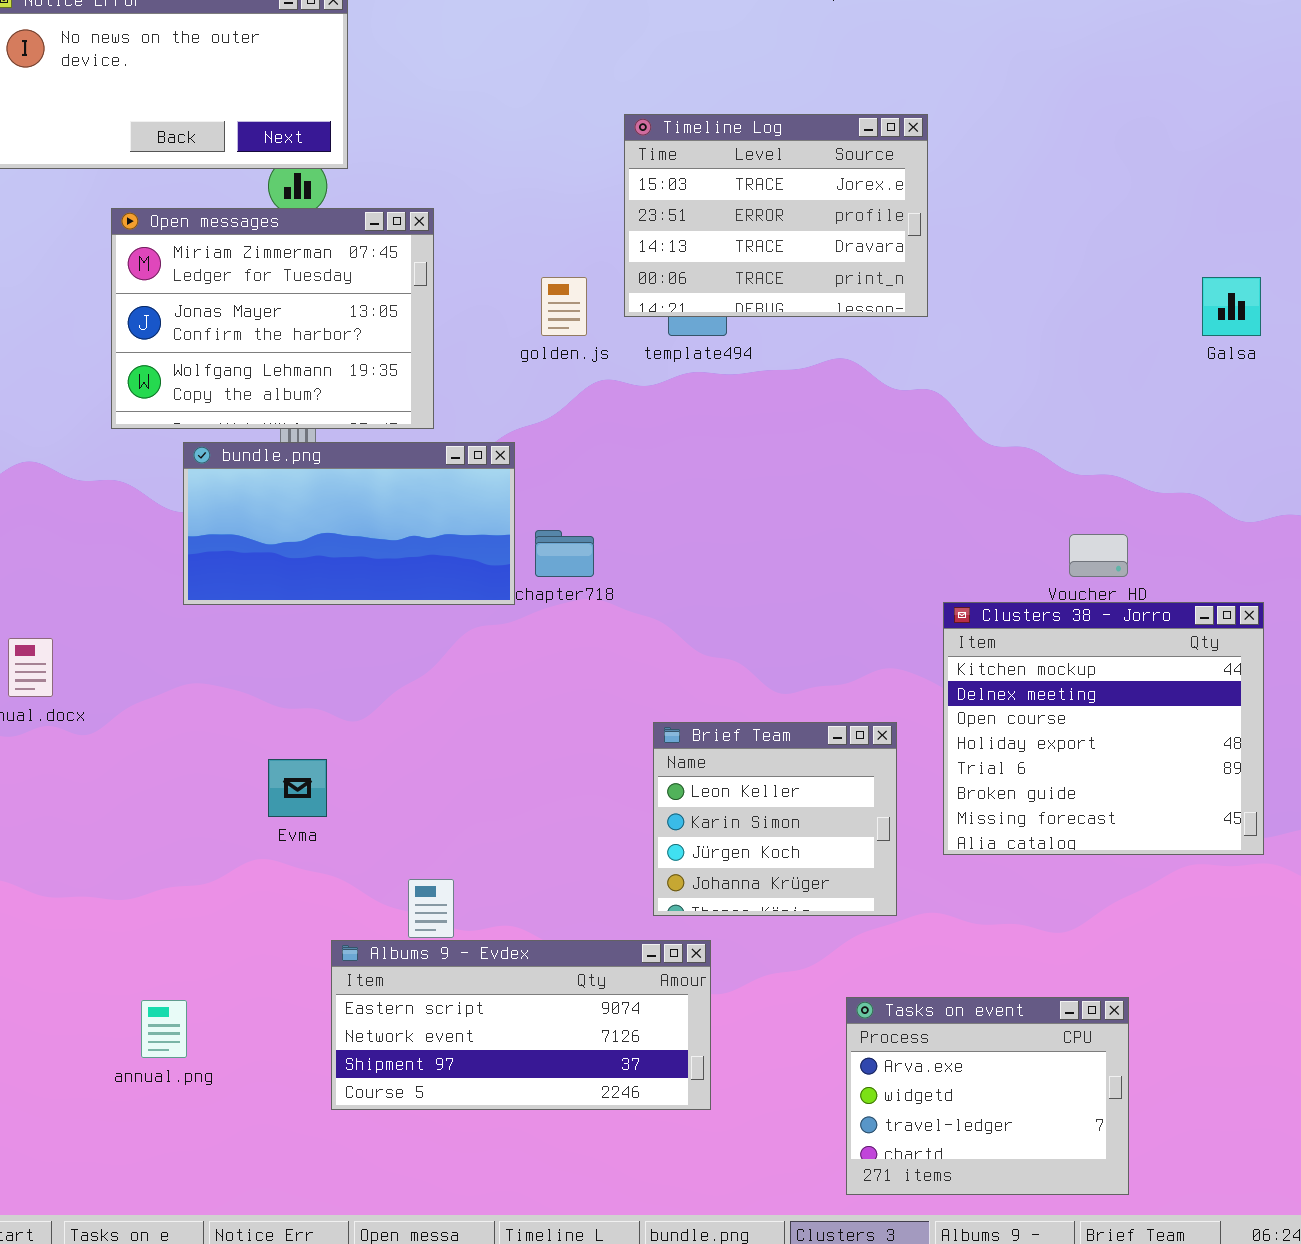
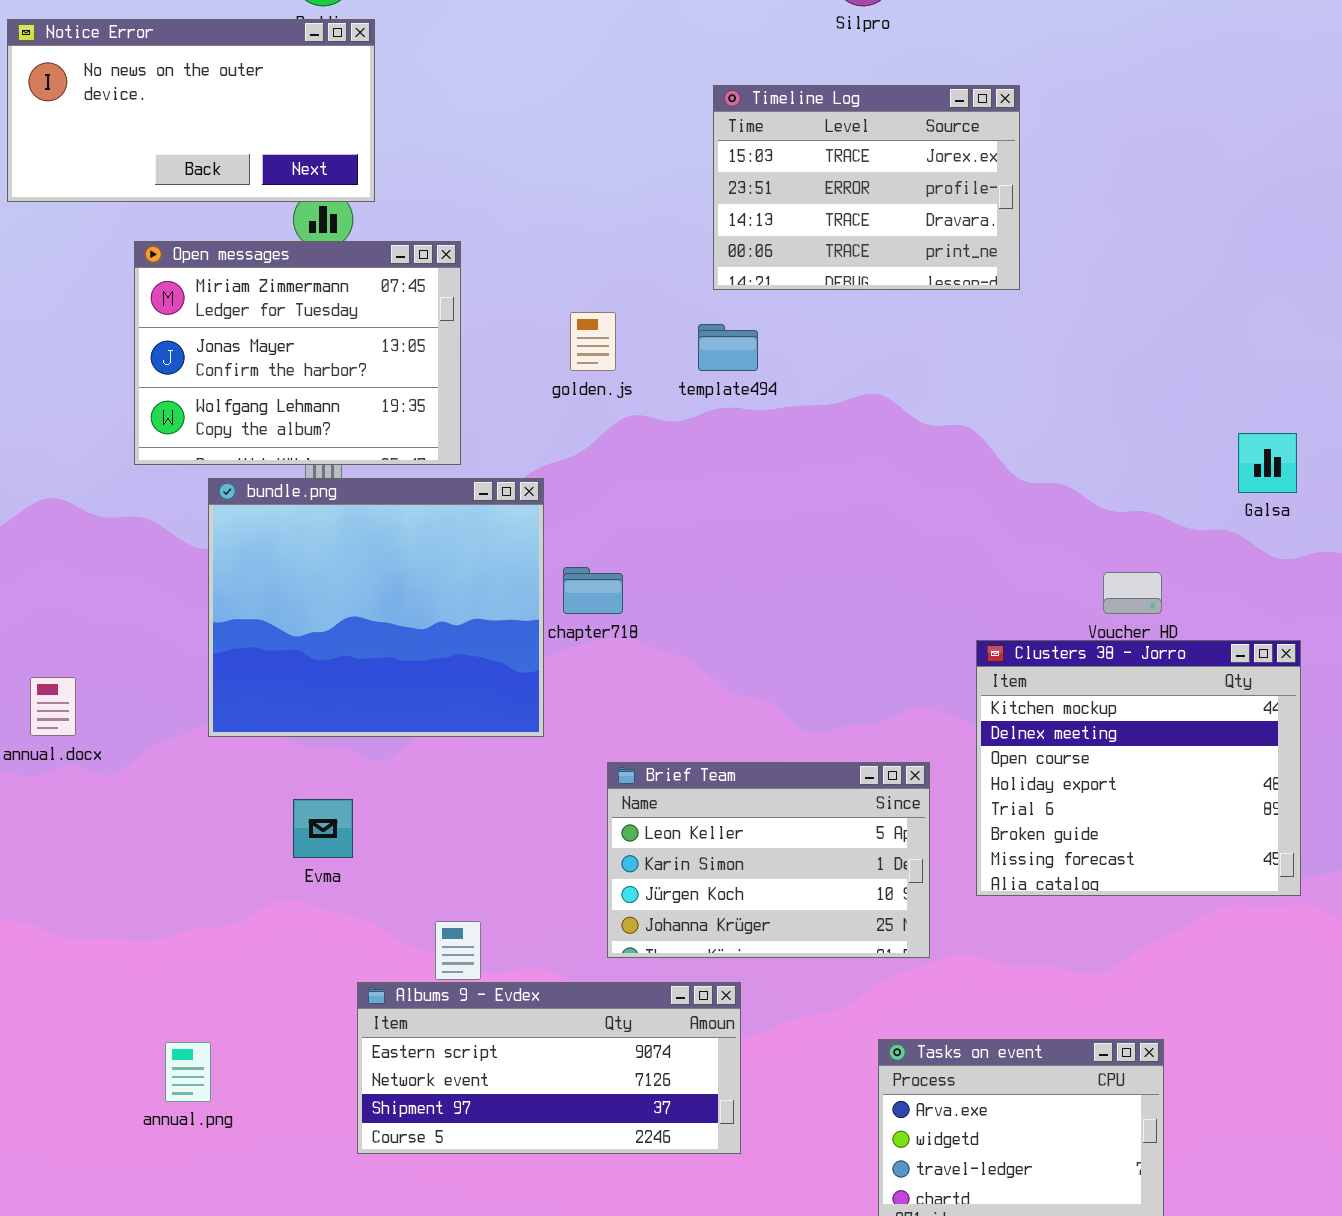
Timeline Log: [624,114,928,317] -> [713,85,1020,290], moved
Galsa: [1202,277,1261,336] -> [1238,433,1297,493], moved
bundle.png: [183,442,515,605] -> [208,478,544,737], resized
Brief Team: [653,722,897,916] -> [607,762,930,958], resized

